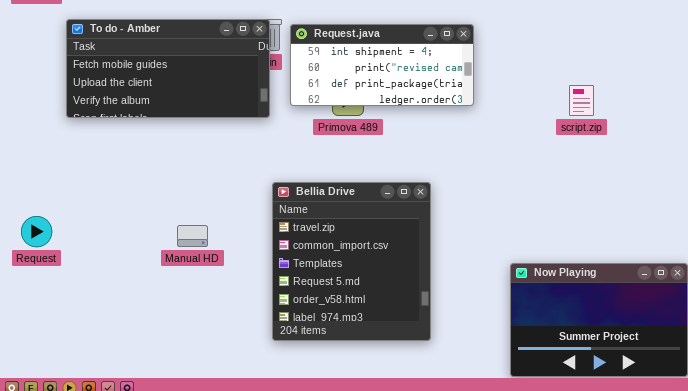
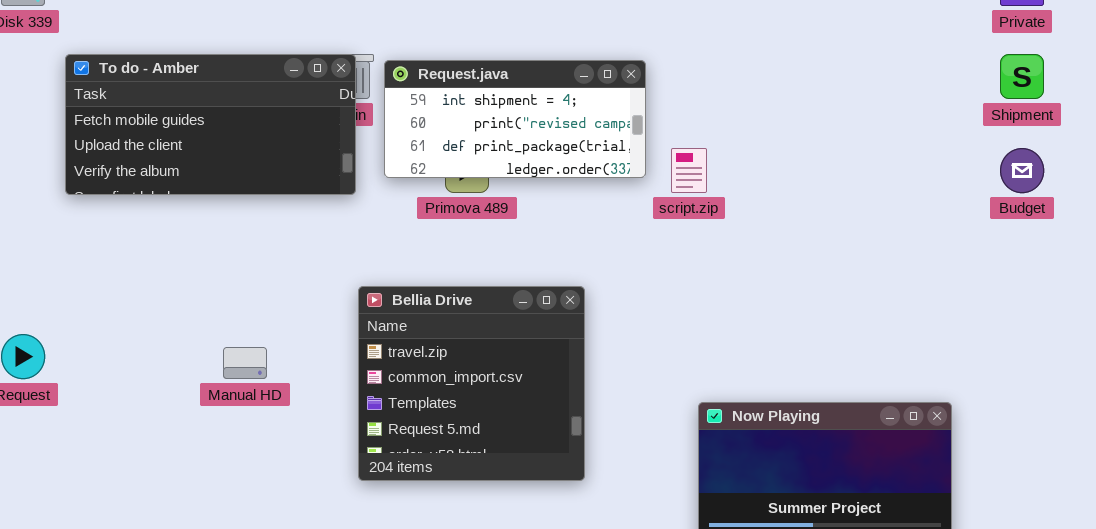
script.zip: [569,85,594,116] -> [671,148,707,193], moved
Bellia Drive: [272,182,431,341] -> [358,286,585,481], resized

